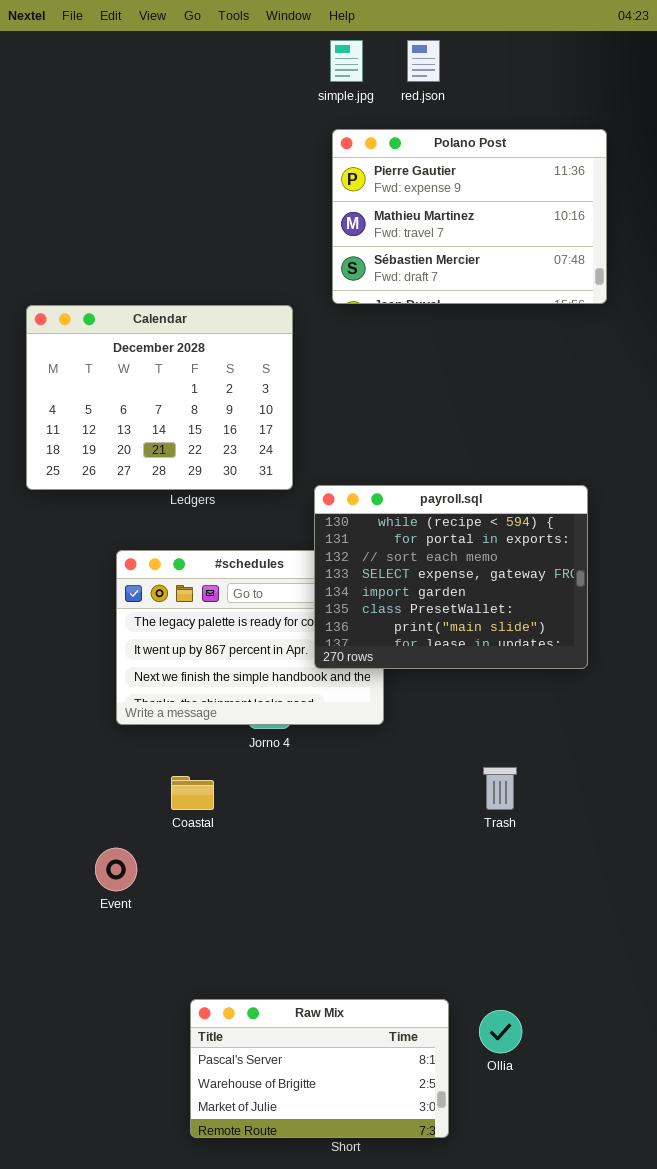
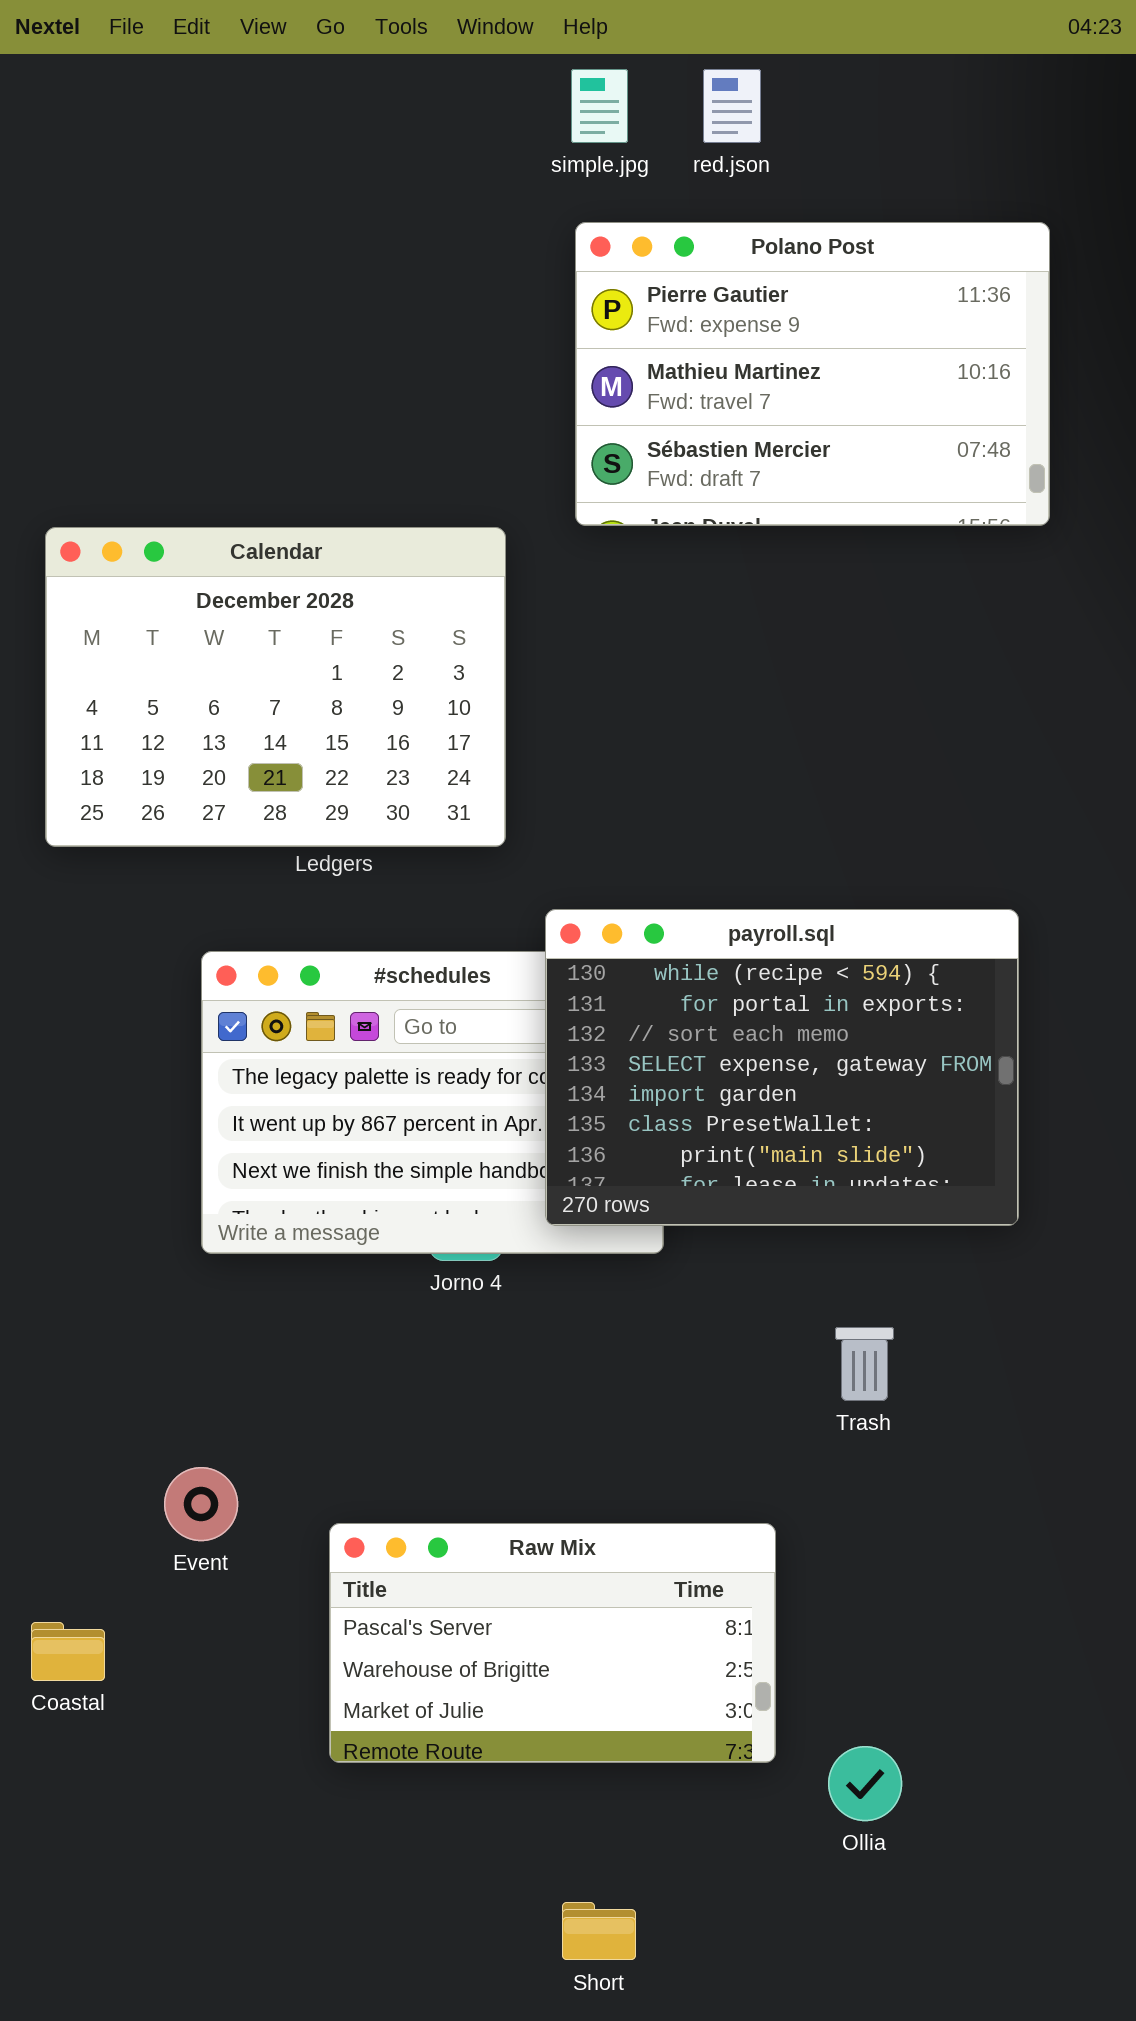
payroll.sql: [314,485,588,669] -> [545,909,1019,1226], moved
Coastal: [171,776,214,810] -> [31,1622,105,1681], moved
Raw Mix: [190,999,449,1138] -> [329,1523,776,1763], moved

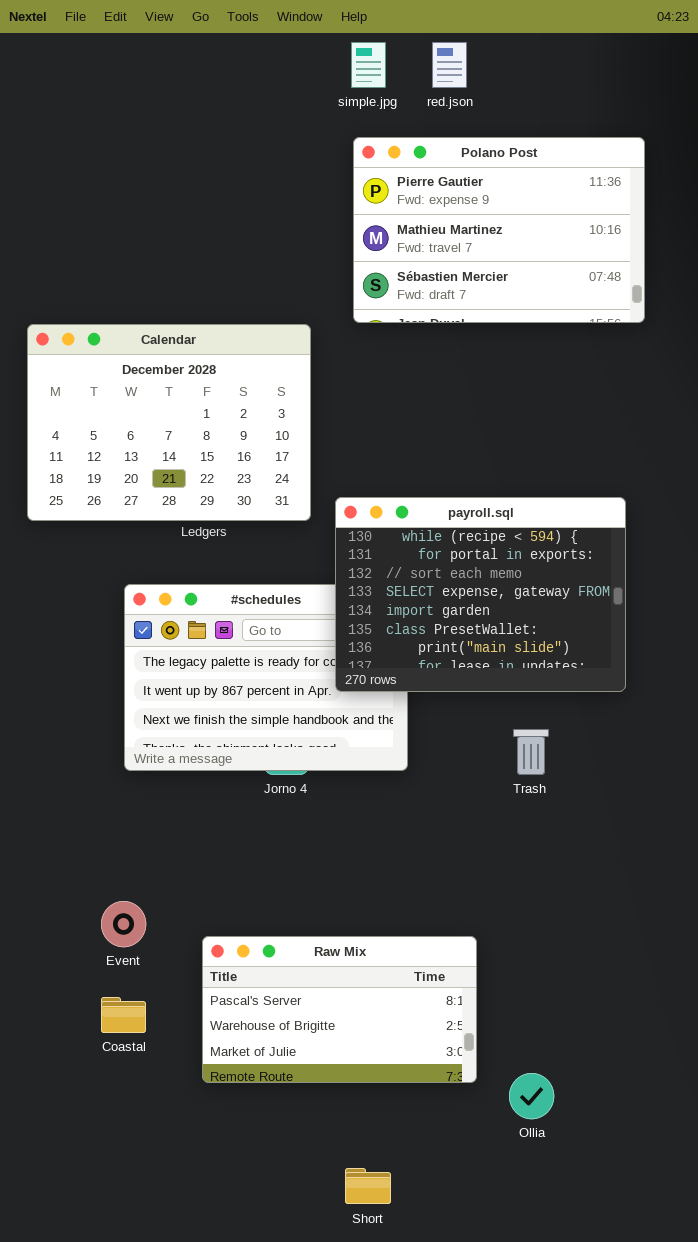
payroll.sql: [545,909,1019,1226] -> [335,497,626,692], moved
Trash: [835,1327,894,1401] -> [513,729,549,775], moved
Coastal: [31,1622,105,1681] -> [101,997,146,1033], moved

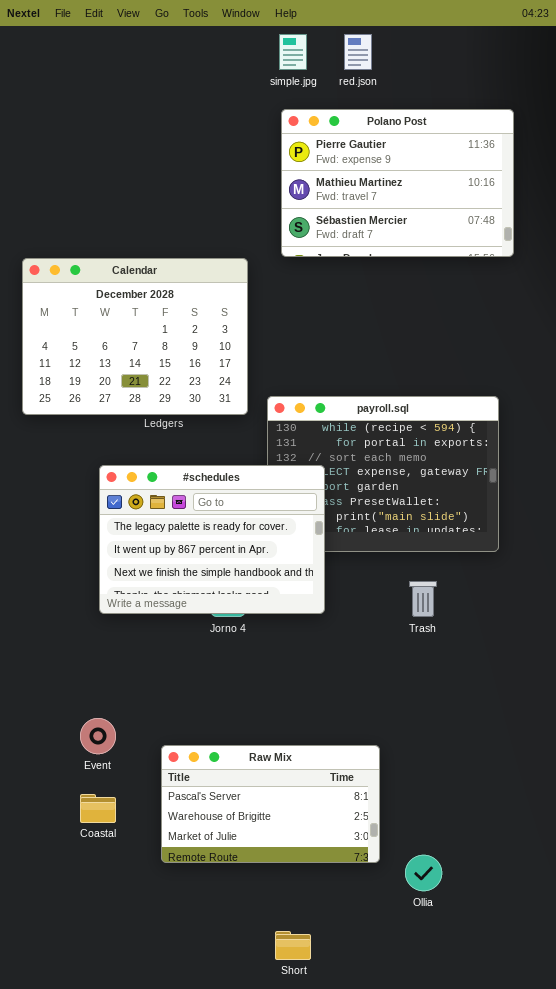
#schedules: [124,584,408,771] -> [99,465,325,614], raised

